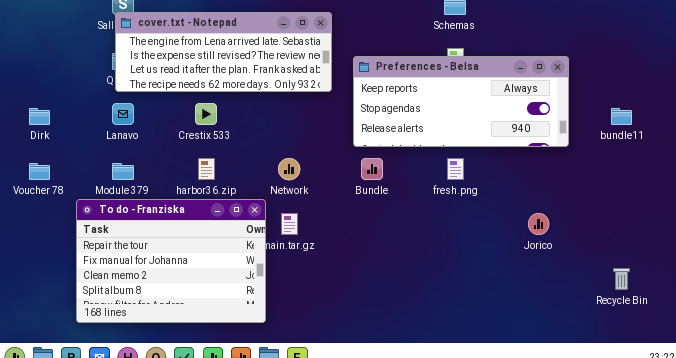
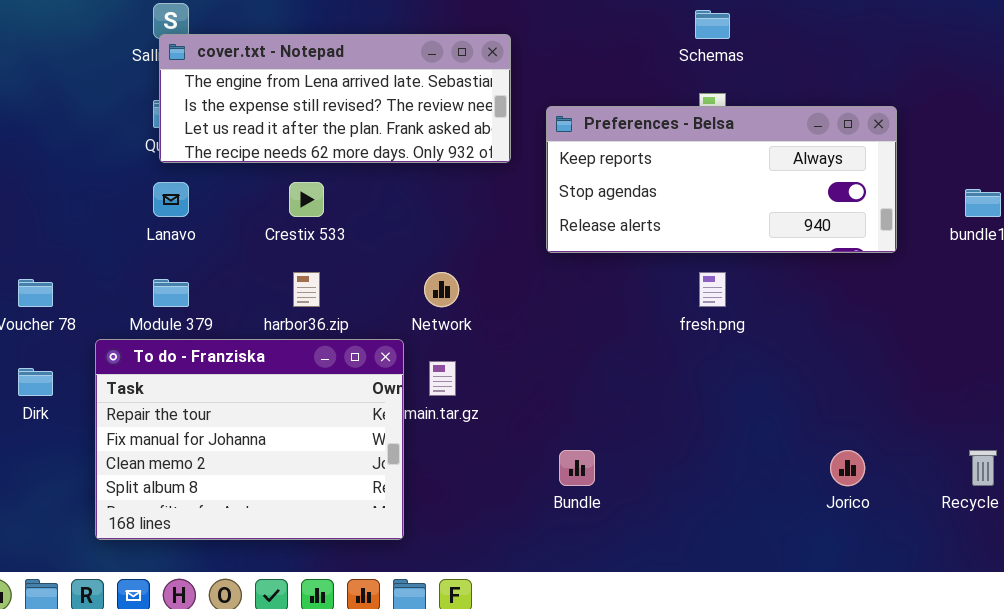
Dirk: [29,108,50,125] -> [18,368,53,396], moved
Bundle: [361,158,383,180] -> [559,450,595,486], moved
Jorico: [528,213,549,235] -> [830,450,865,486], moved

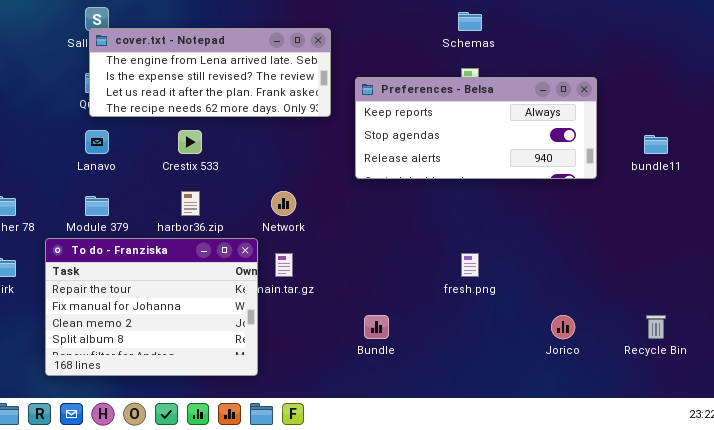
fresh.png: [699,272,726,307] -> [461,253,479,277], moved

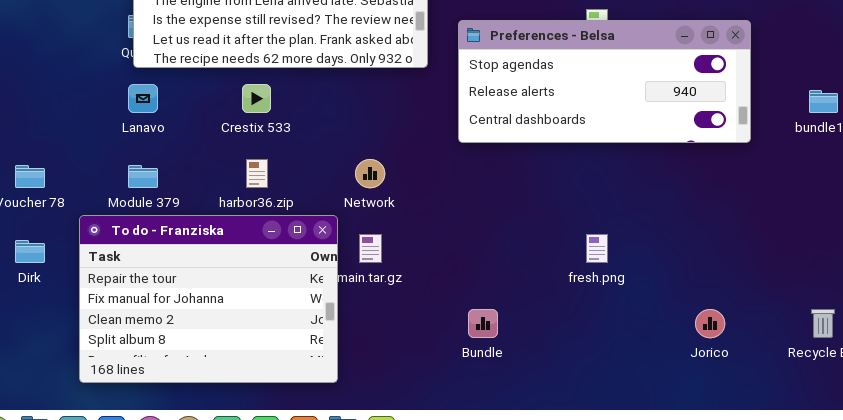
Preferences - Belsa: [355,77,597,179] -> [458,20,751,143], scrolled down 1 row

